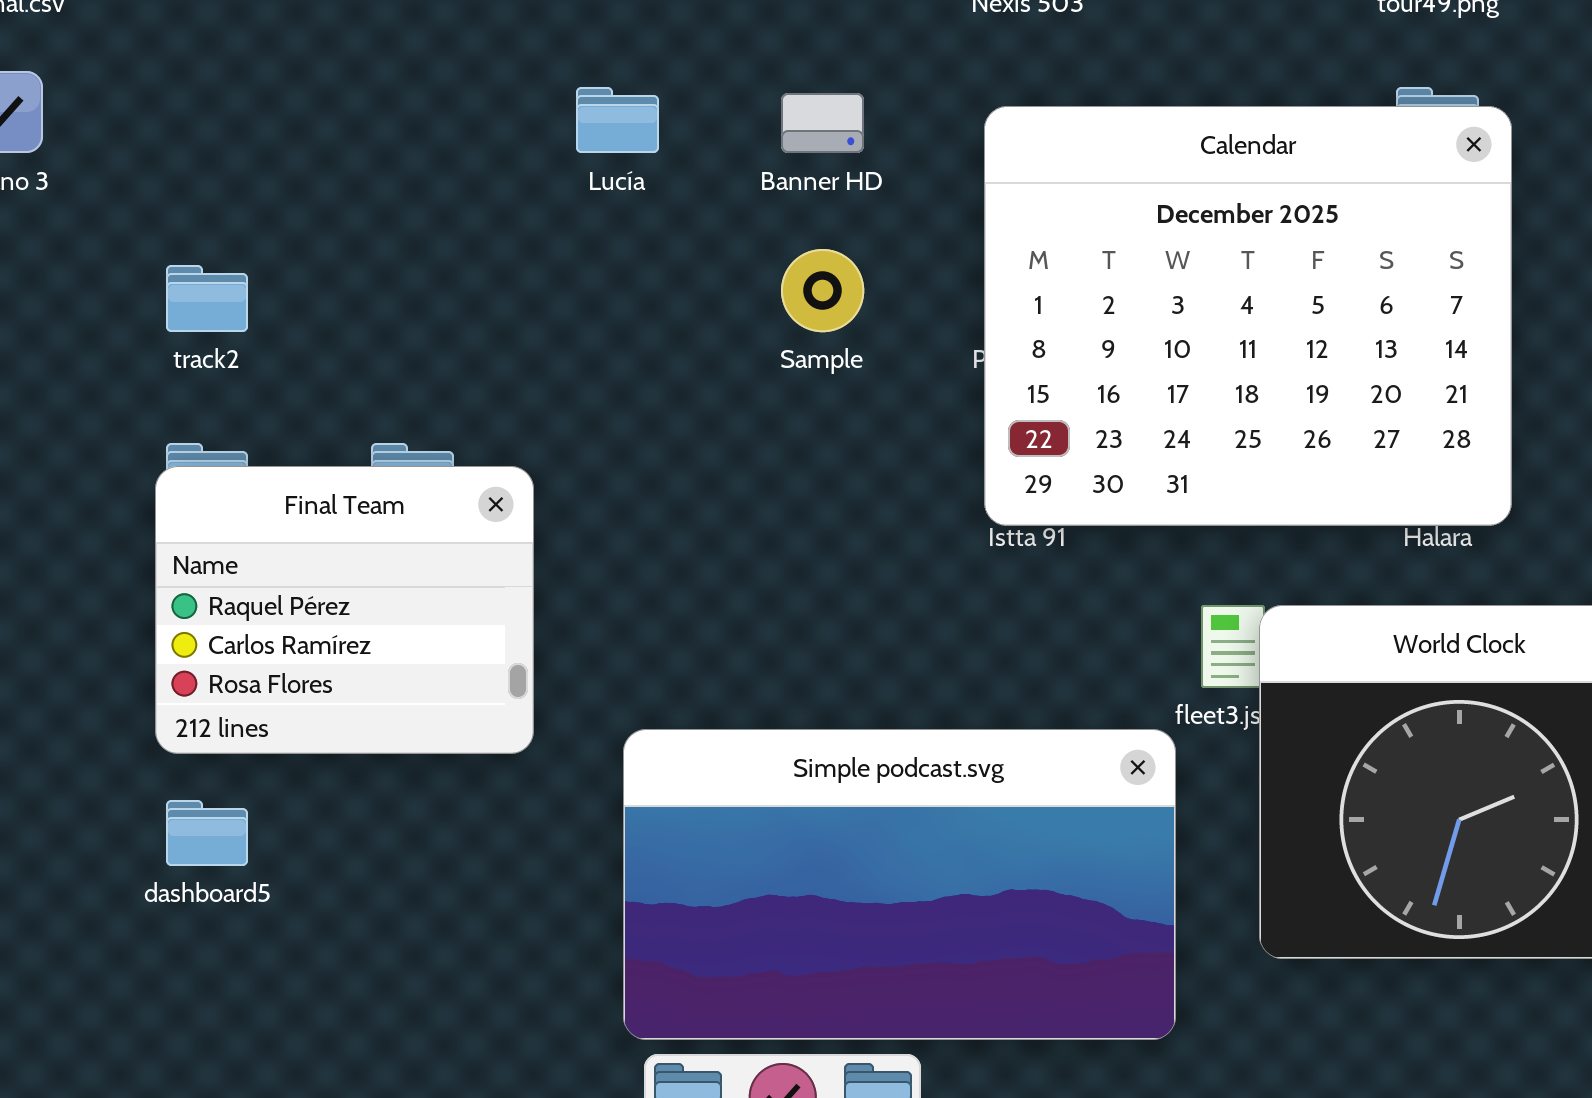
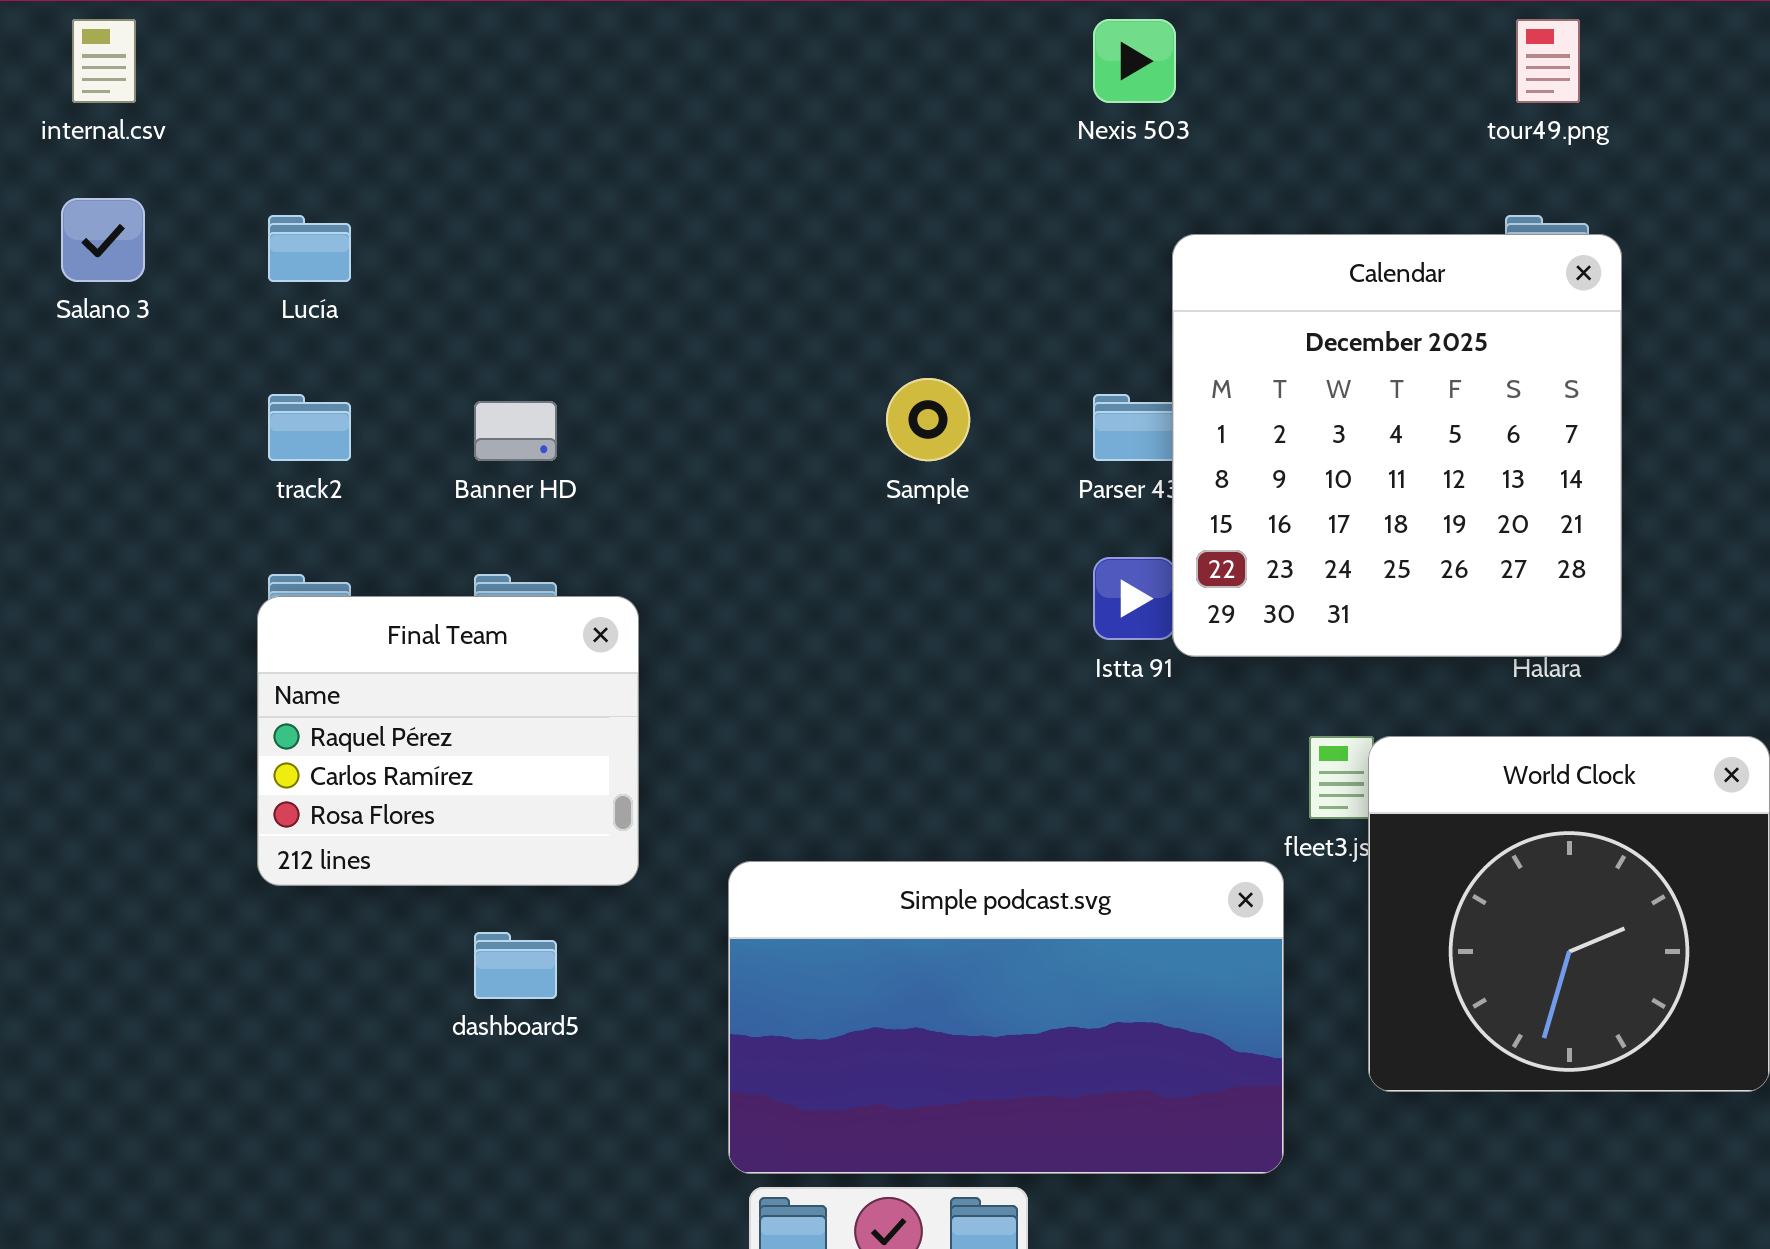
Lucía: [576,87,659,153] -> [268,215,351,282], moved
Banner HD: [781,93,864,153] -> [474,401,557,461], moved
Calendar: [984,106,1512,526] -> [1172,234,1622,657], resized
dashboard5: [166,800,248,866] -> [474,932,557,999], moved

